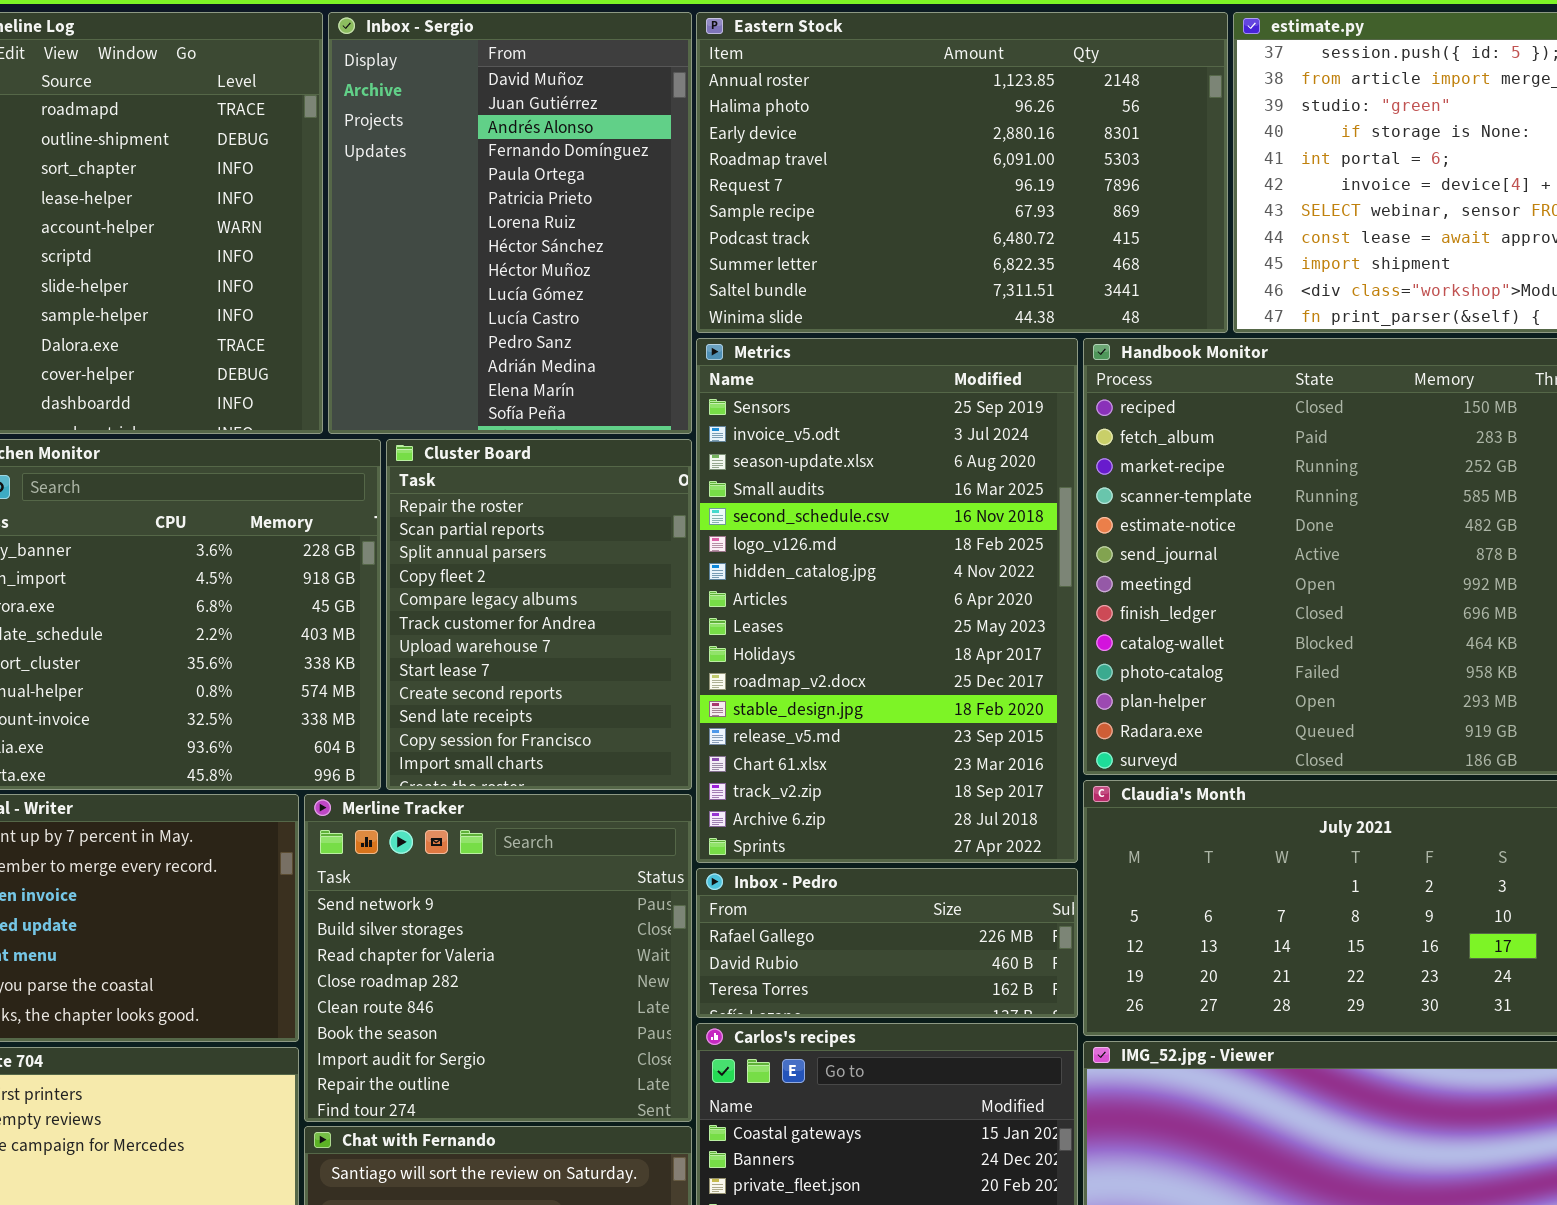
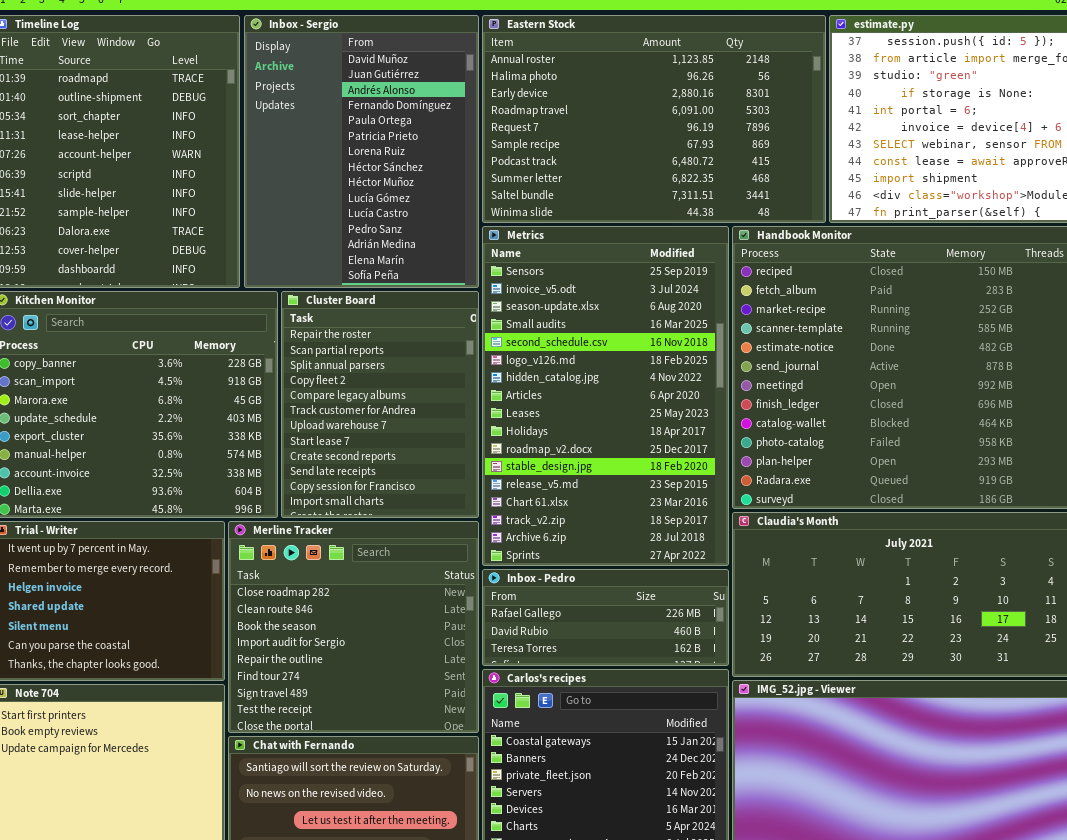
Merline Tracker: [304,794,692,1122] -> [228,521,479,733], scrolled down 3 rows

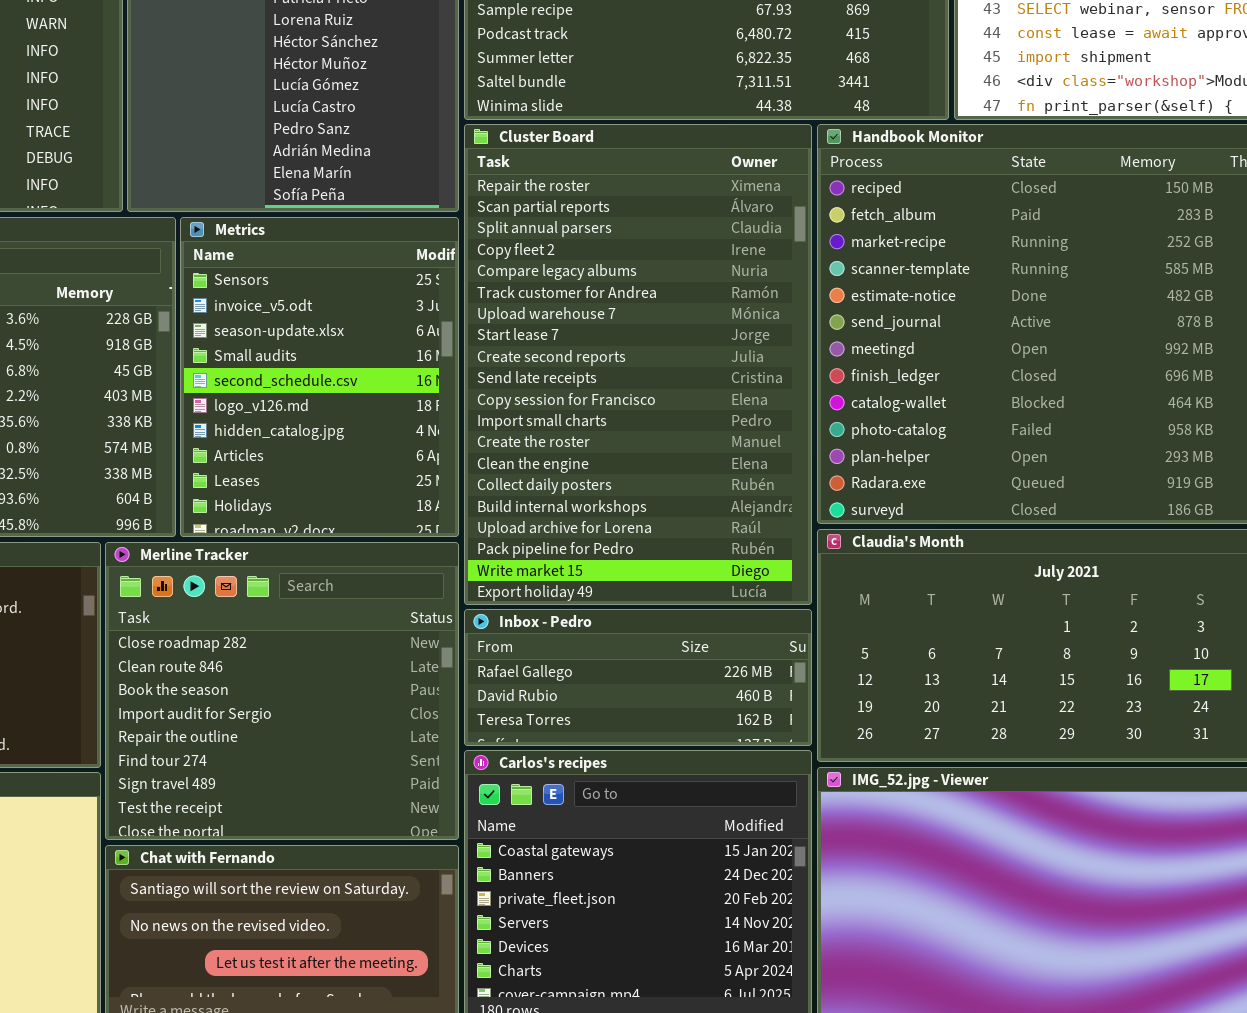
Metrics: [482,226,729,566] -> [180,217,459,537], moved, resized
Cluster Board: [281,291,479,518] -> [464,124,812,605], moved, resized

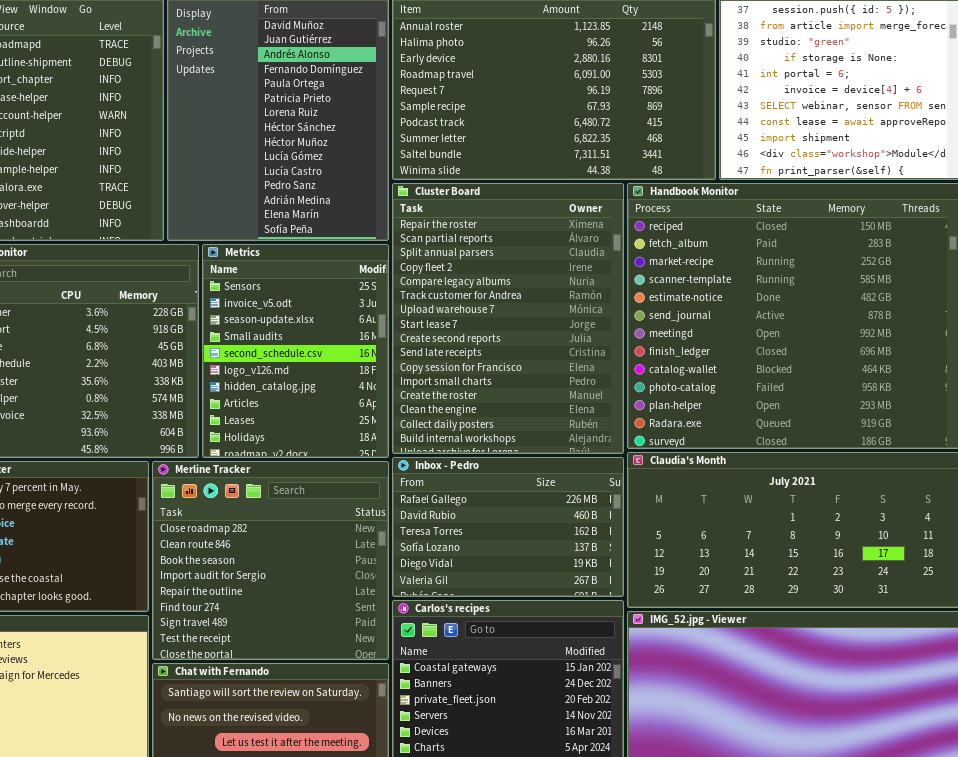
Cluster Board: [464,124,812,605] -> [392,183,624,454], resized
Inbox - Pedro: [464,609,812,746] -> [392,457,624,597], resized

